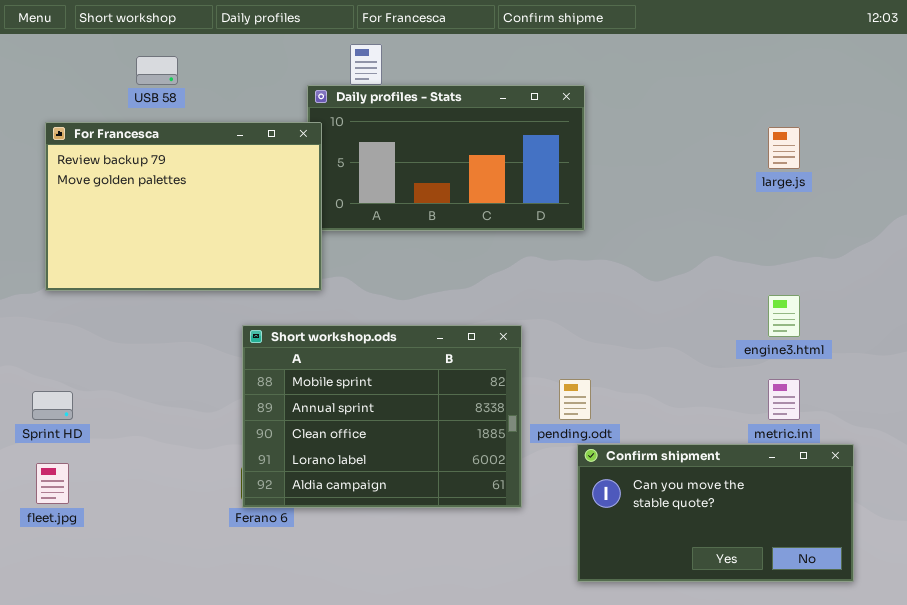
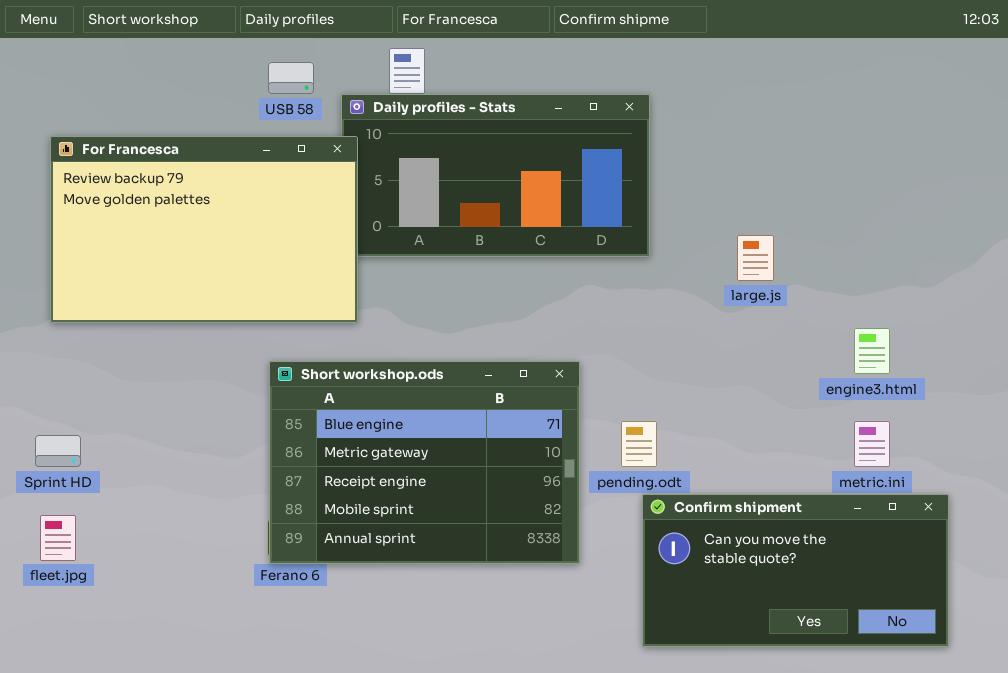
USB 58: [136,56,178,85] -> [268,62,314,94], moved
large.js: [768,127,800,169] -> [737,235,774,281], moved
Short workshop.ods: [242,325,522,508] -> [269,361,580,564], scrolled up 3 rows

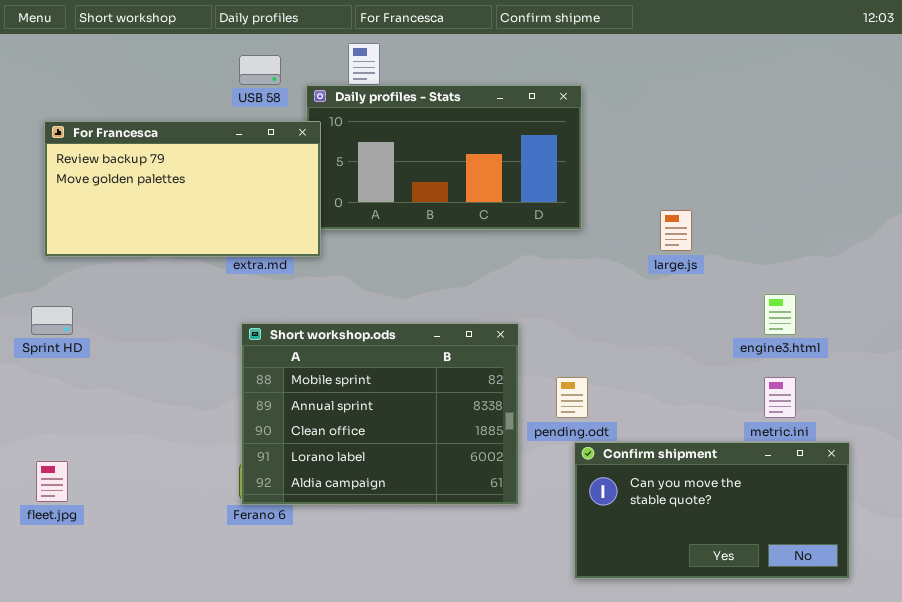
For Francesca: [50,136,358,323] -> [44,121,321,257], resized
Short workshop.ods: [269,361,580,564] -> [241,323,519,505], scrolled down 3 rows
Sprint HD: [35,435,81,467] -> [31,306,73,335], moved

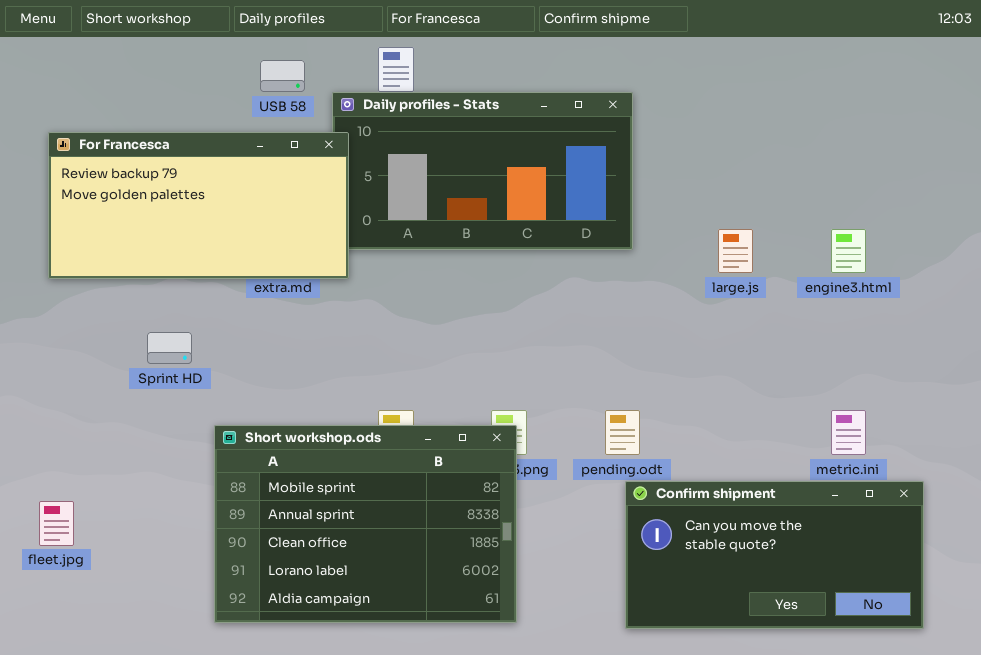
engine3.html: [764,294,796,335] -> [831,229,866,273], moved
Sprint HD: [31,306,73,335] -> [147,332,192,364], moved
Short workshop.ods: [241,323,519,505] -> [214,425,517,623], moved

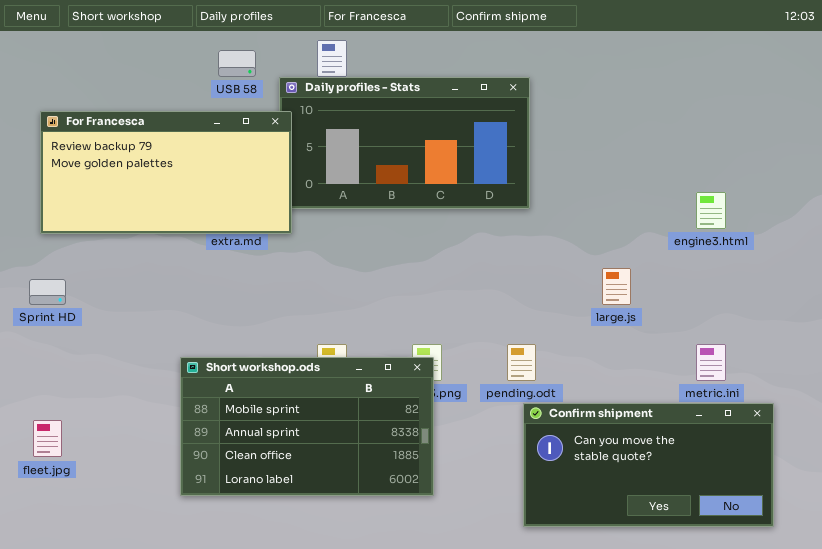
large.js: [718,229,753,273] -> [602,268,631,305], moved
Sprint HD: [147,332,192,364] -> [29,279,66,305], moved
Short workshop.ods: [214,425,517,623] -> [180,357,434,496], resized

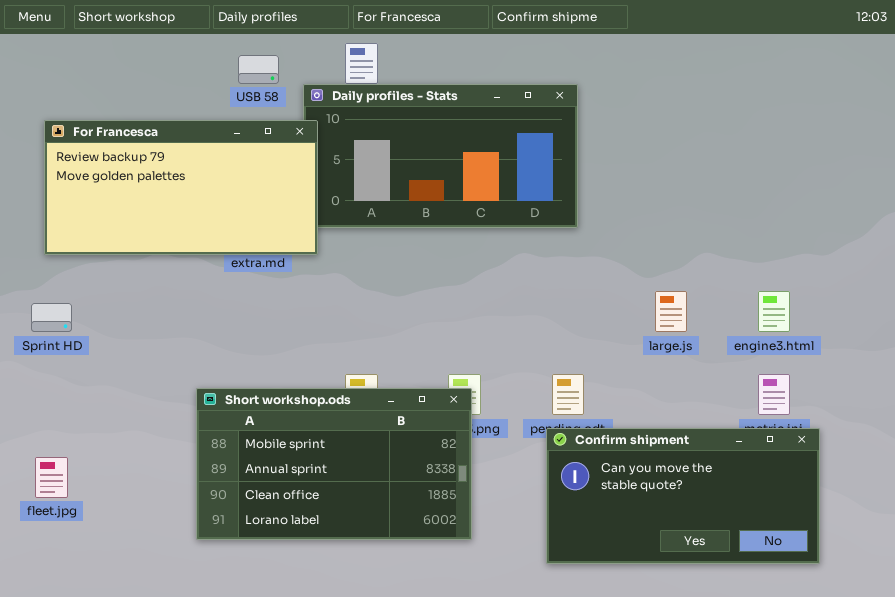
engine3.html: [696,192,726,229] -> [758,291,790,332], moved
Confirm shipment: [523,403,774,527] -> [546,428,820,564], moved

